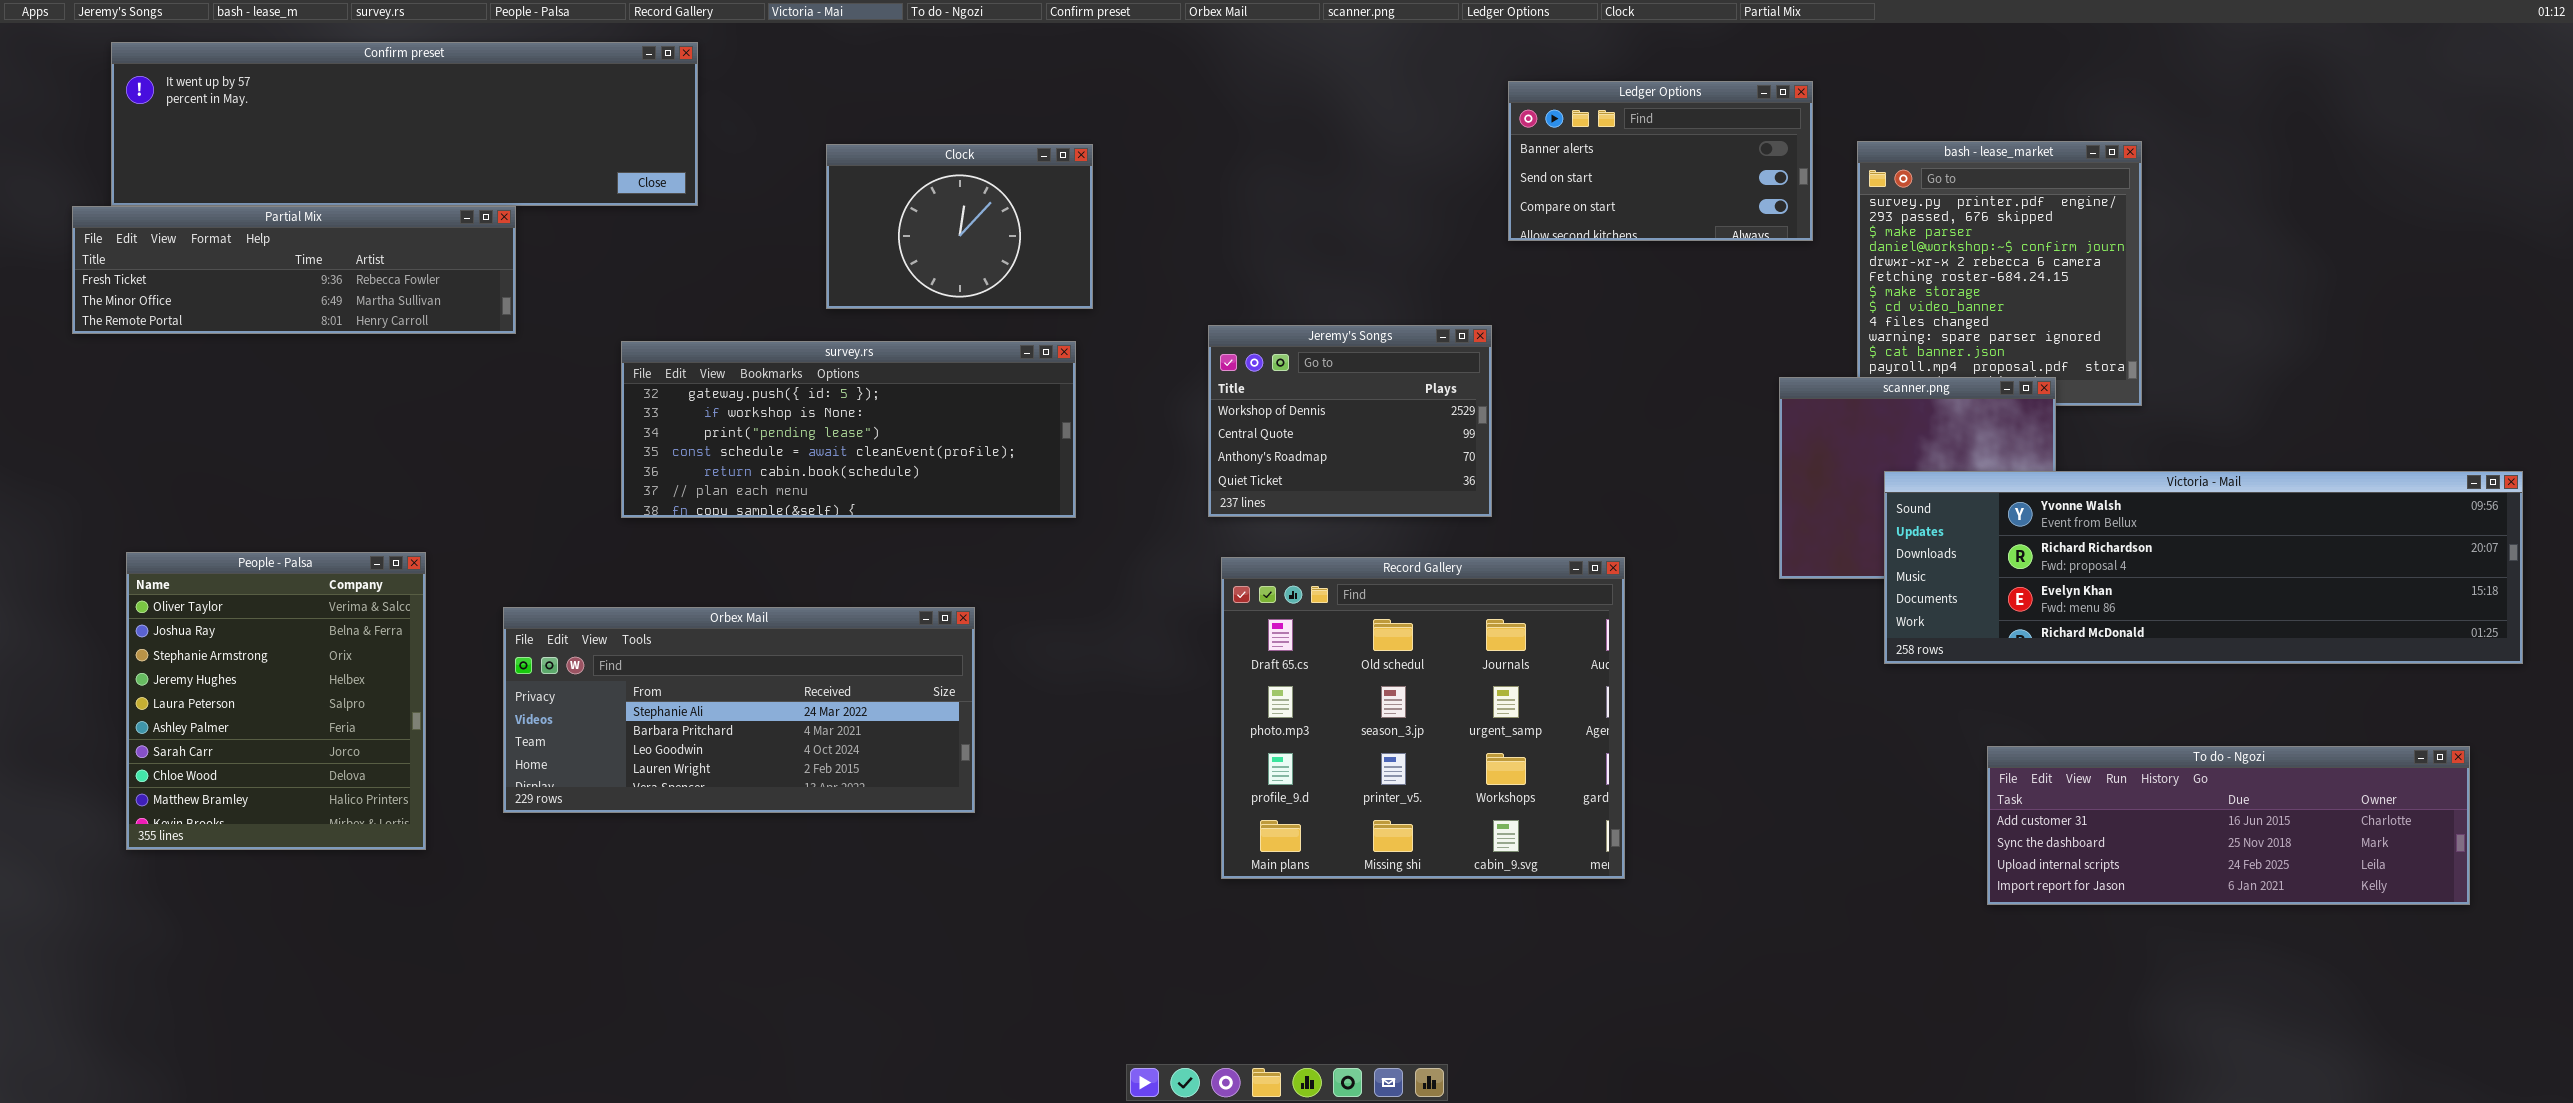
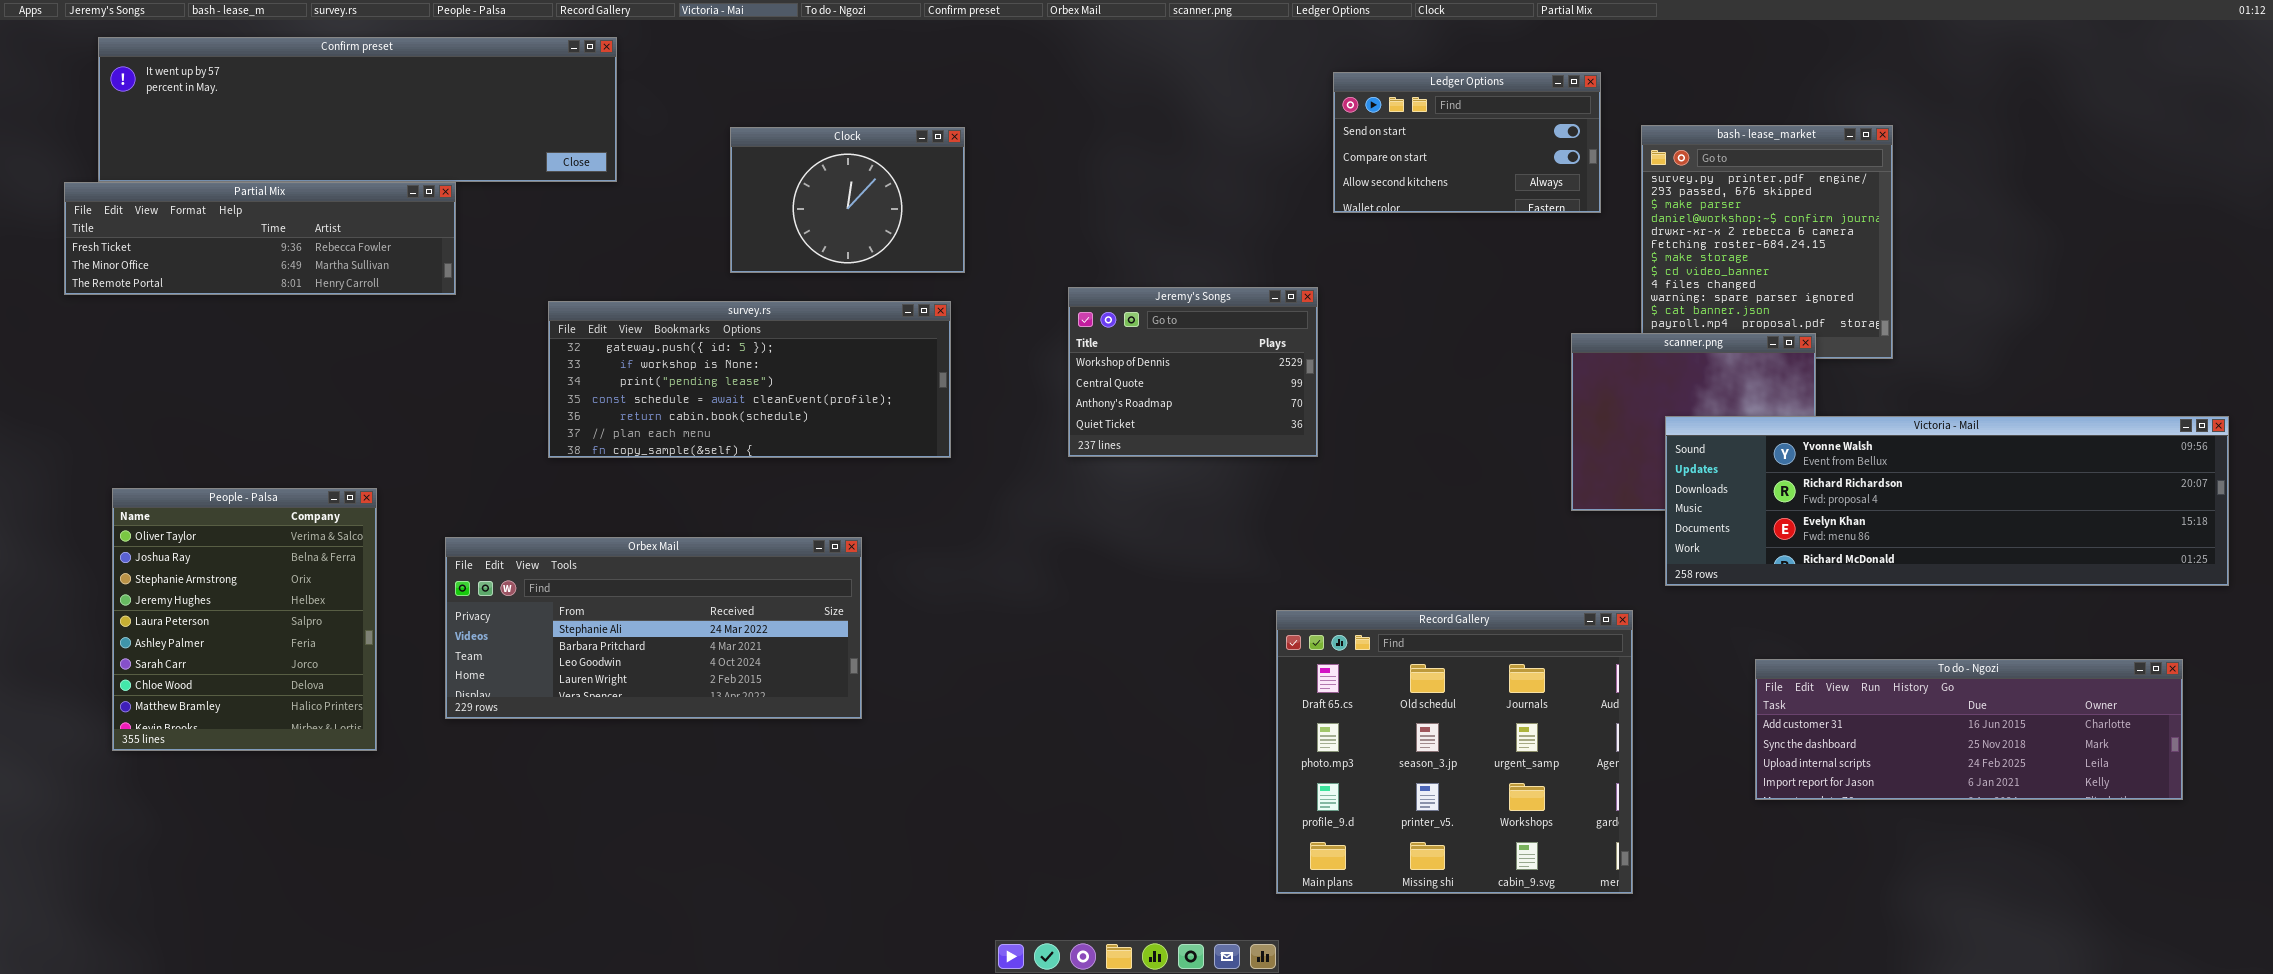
Ledger Options: [1508,81,1813,241] -> [1333,72,1601,213], scrolled down 1 row
Record Gallery: [1221,557,1625,879] -> [1276,610,1633,894], moved

